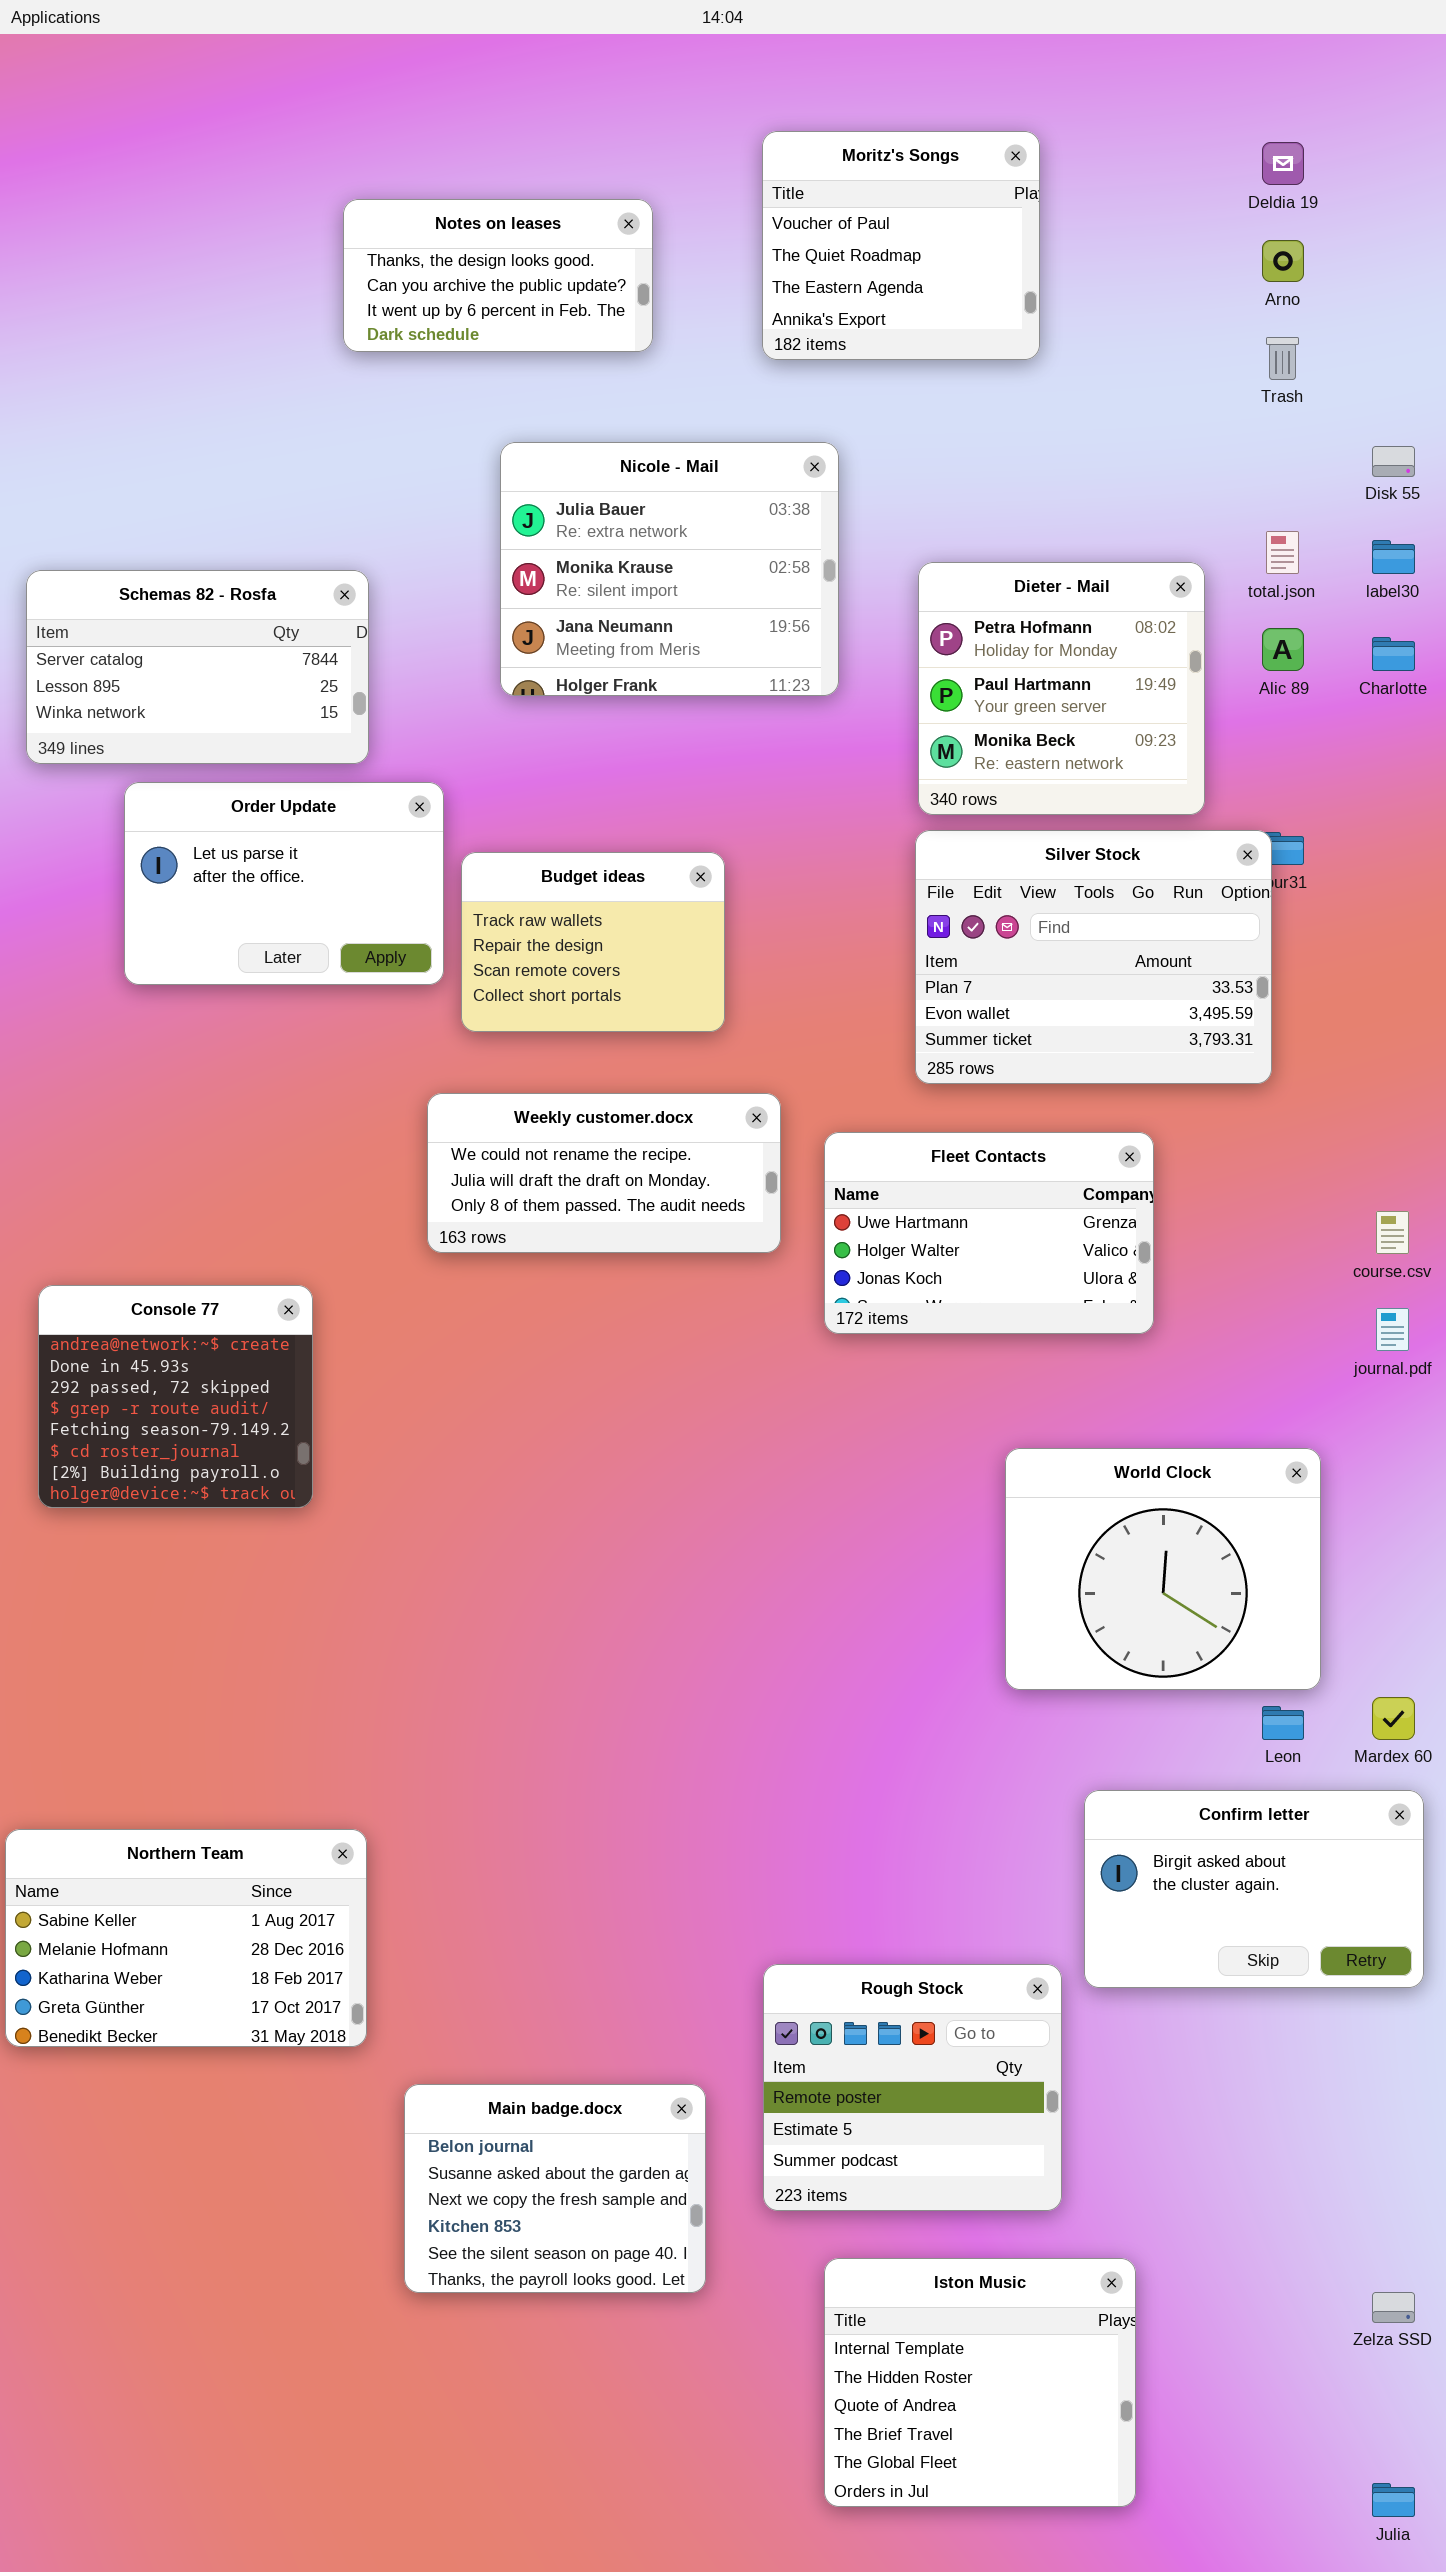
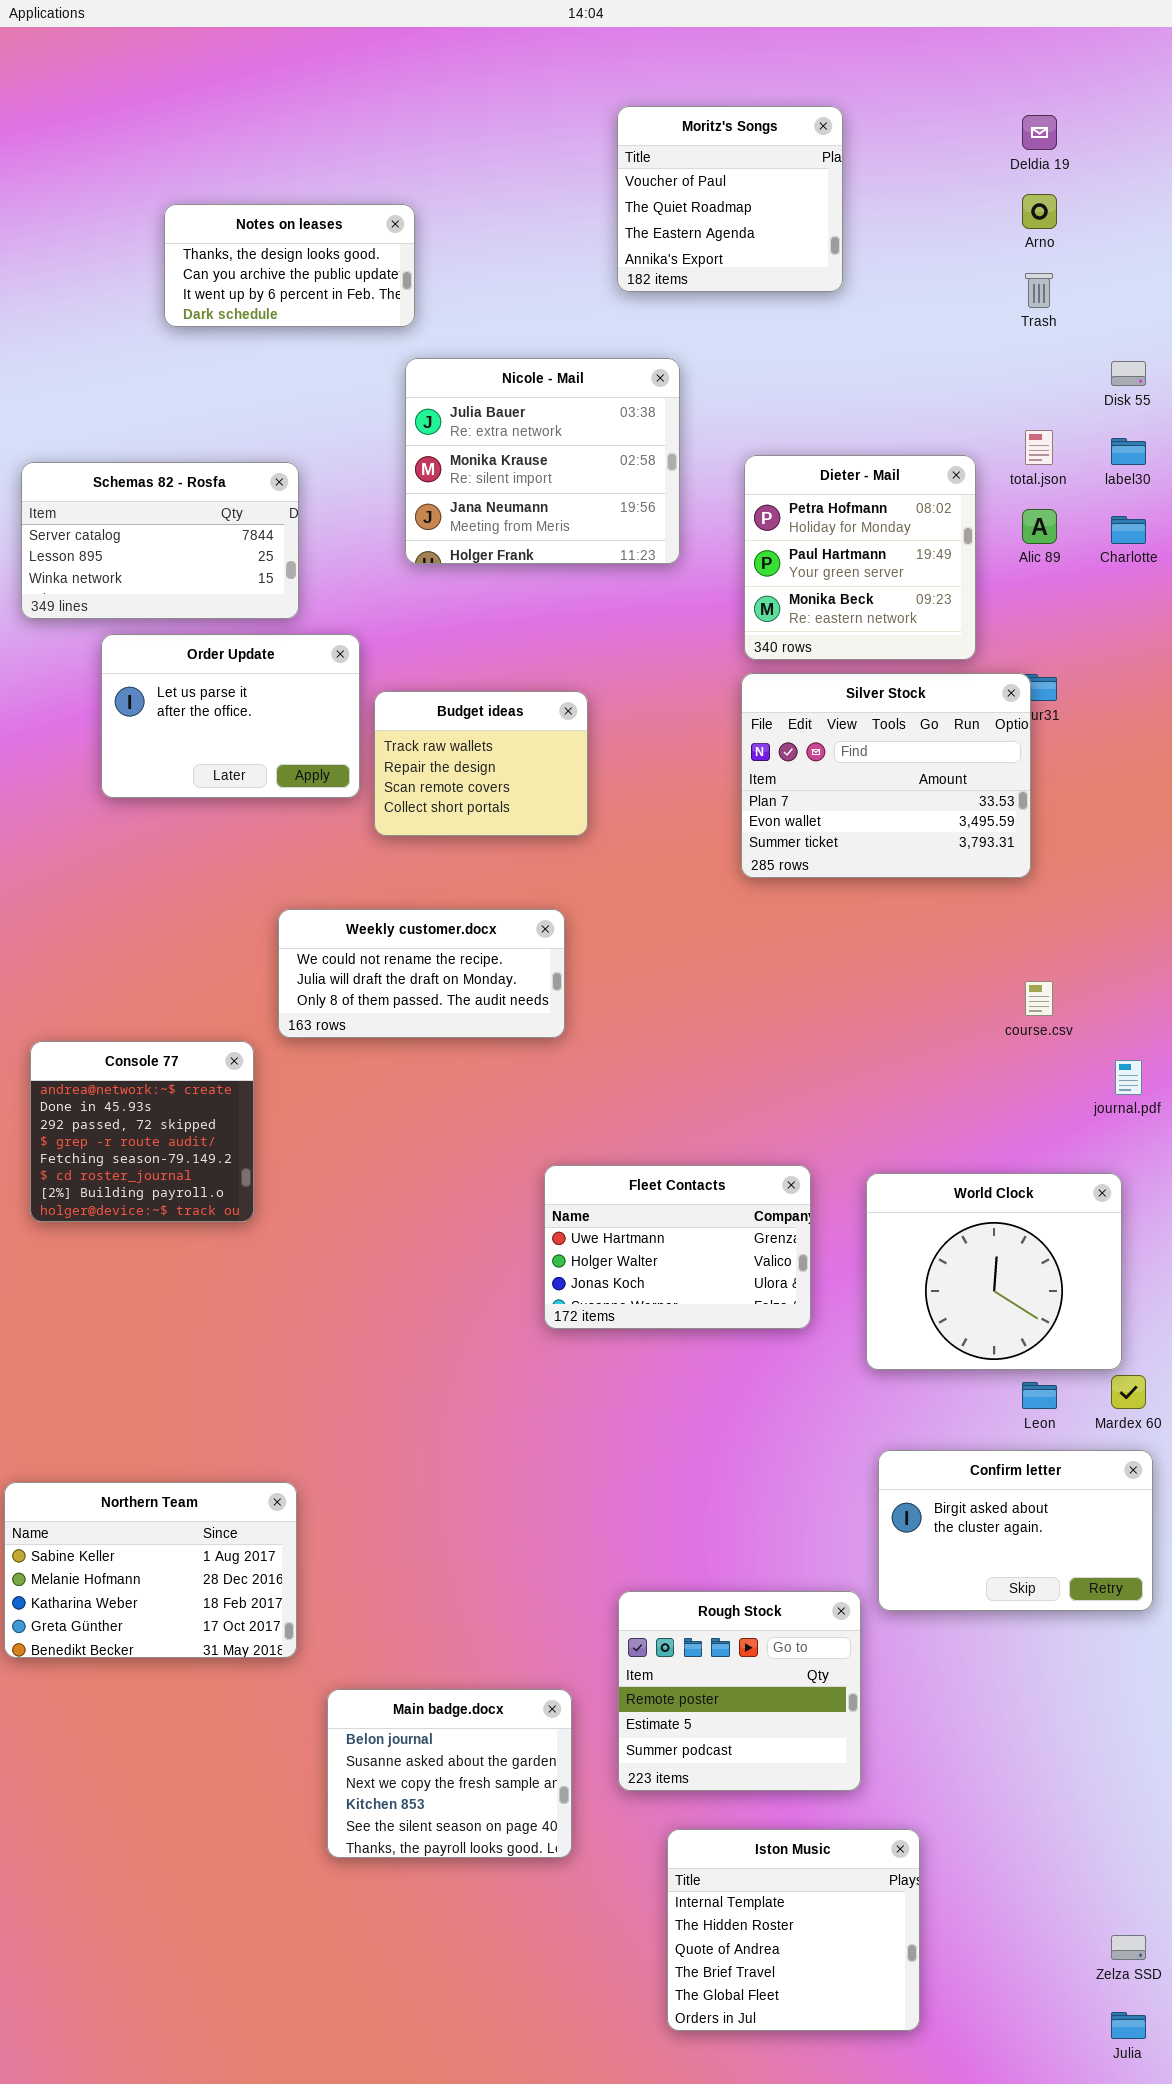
Notes on leases: [343,199,653,352] -> [164,204,415,327], moved
Weekly customer.docx: [427,1093,781,1253] -> [278,909,565,1038], moved
Fleet Contacts: [824,1132,1154,1334] -> [544,1165,811,1329], moved
course.csv: [1376,1211,1409,1254] -> [1025,981,1053,1016], moved
World Clock: [1005,1448,1321,1690] -> [866,1173,1122,1370], moved
Zelza SSD: [1372,2292,1415,2323] -> [1111,1935,1146,1960], moved

